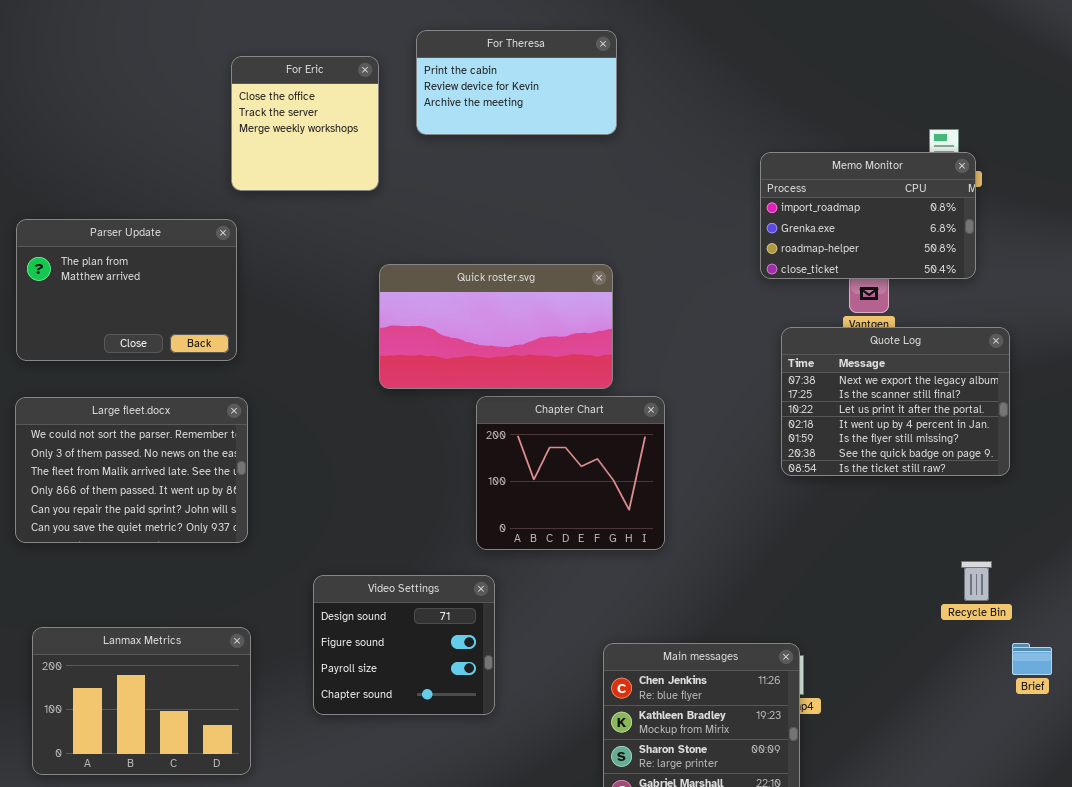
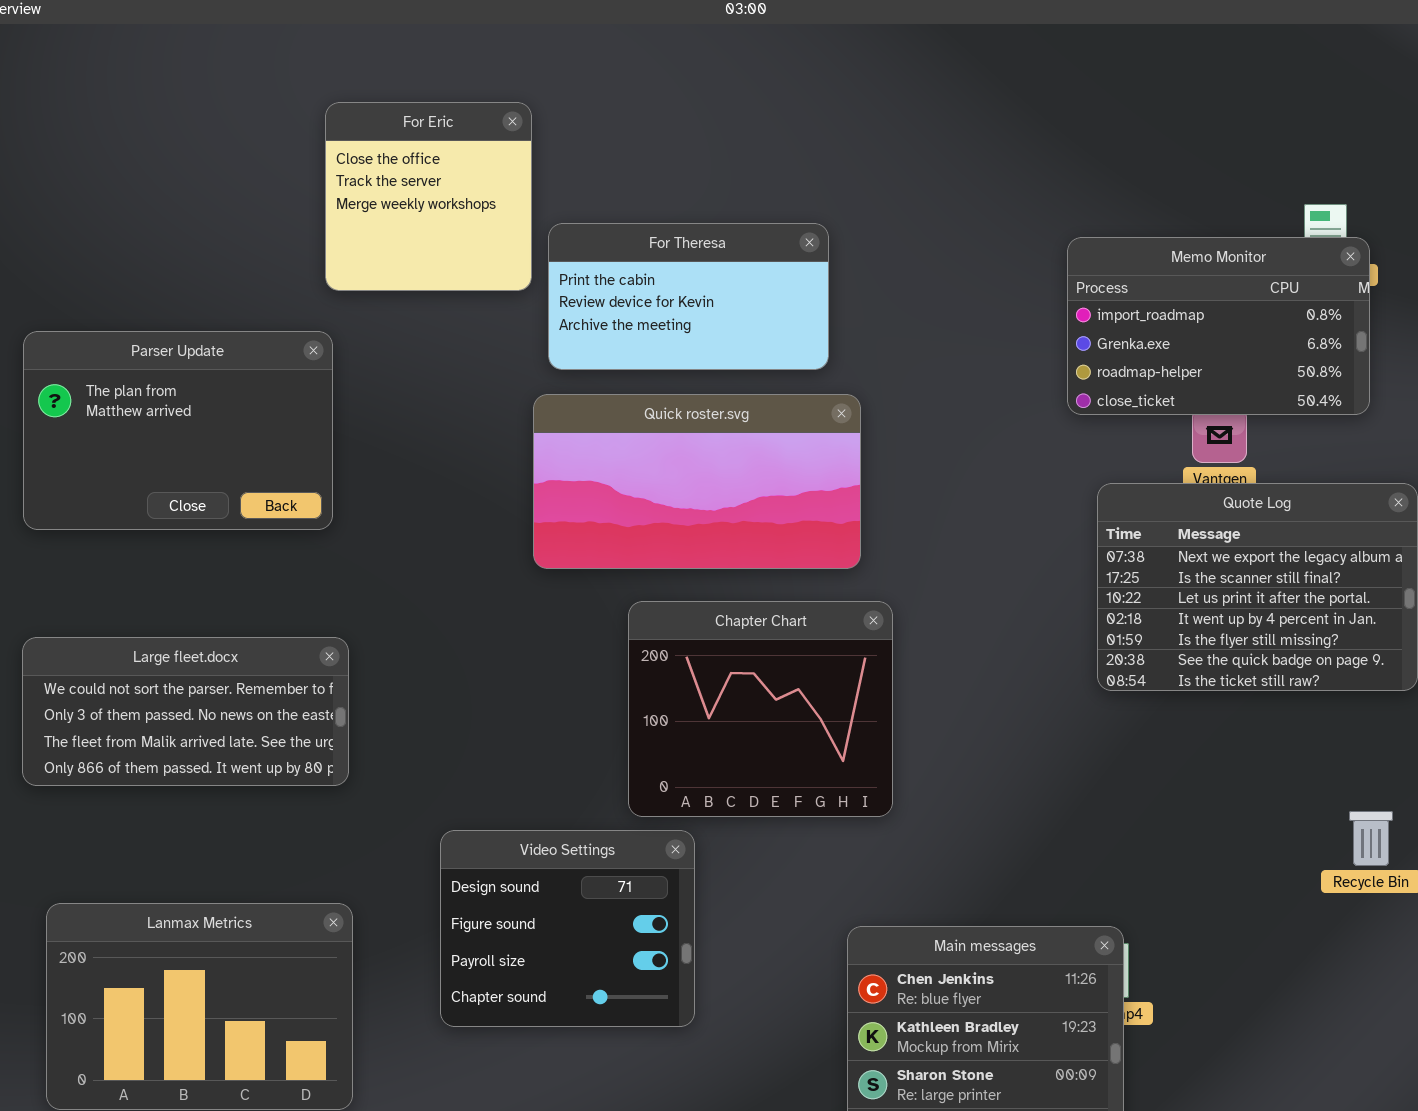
For Theresa: [416,30,617,135] -> [548,223,829,370], moved
Chapter Chart: [476,396,665,550] -> [628,601,893,817], moved
Large fleet.docx: [15,397,248,543] -> [22,637,349,786], resized

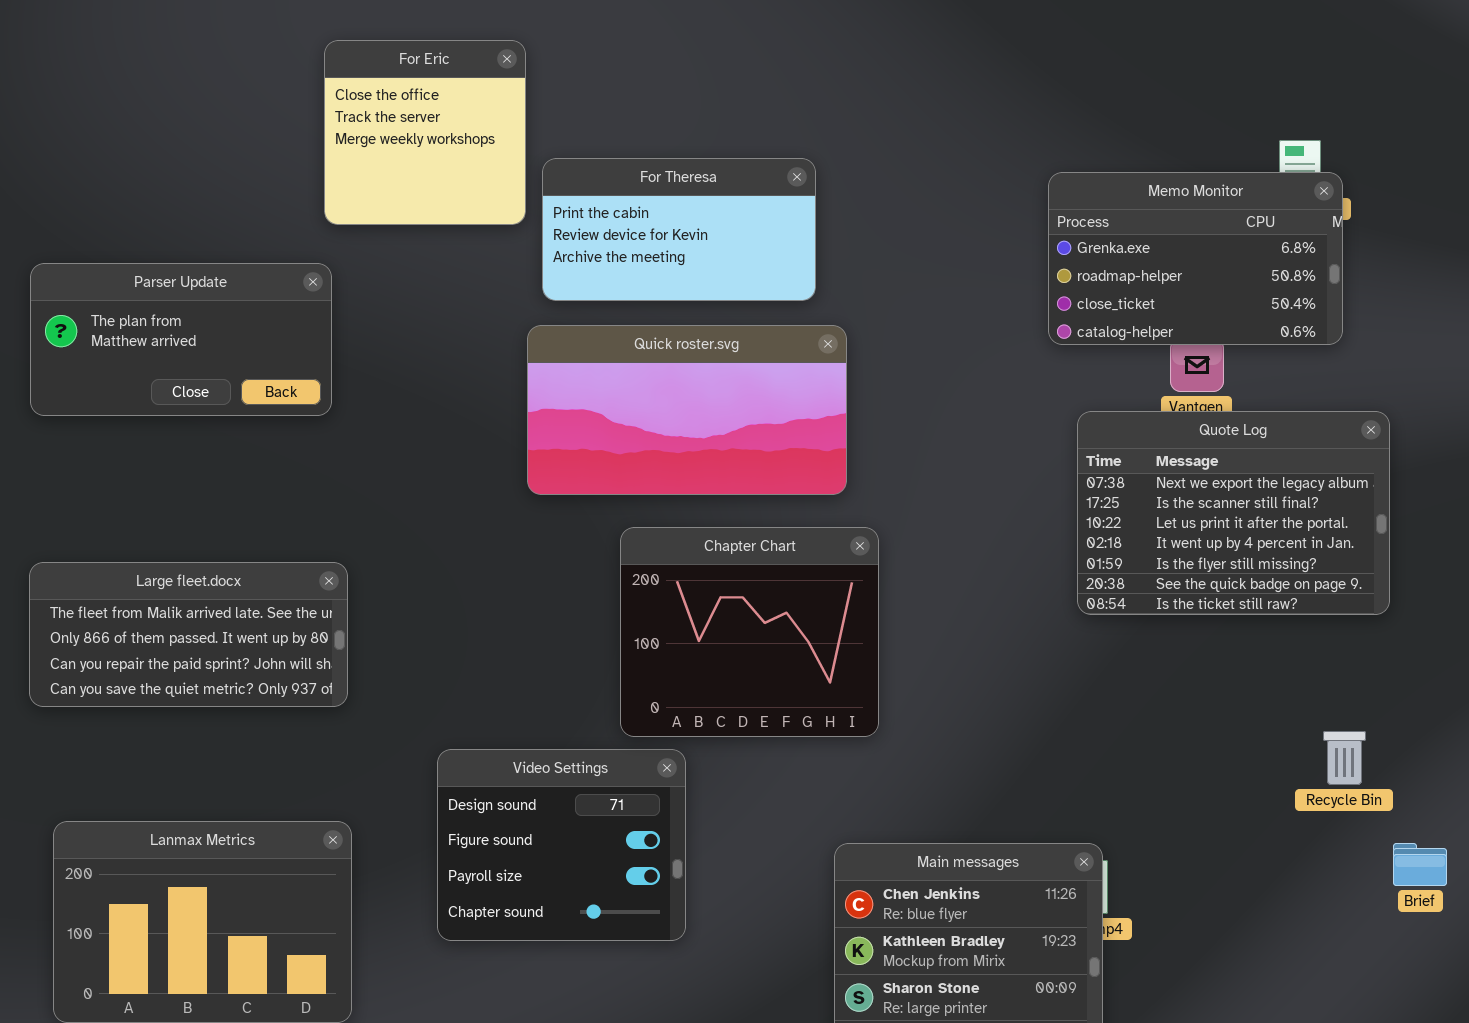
Memo Monitor: [1067,237,1370,415] -> [1048,172,1343,345], scrolled down 1 row
Parser Update: [23,331,333,530] -> [30,263,332,416], resized
Large fleet.docx: [22,637,349,786] -> [29,562,348,707], scrolled down 2 rows

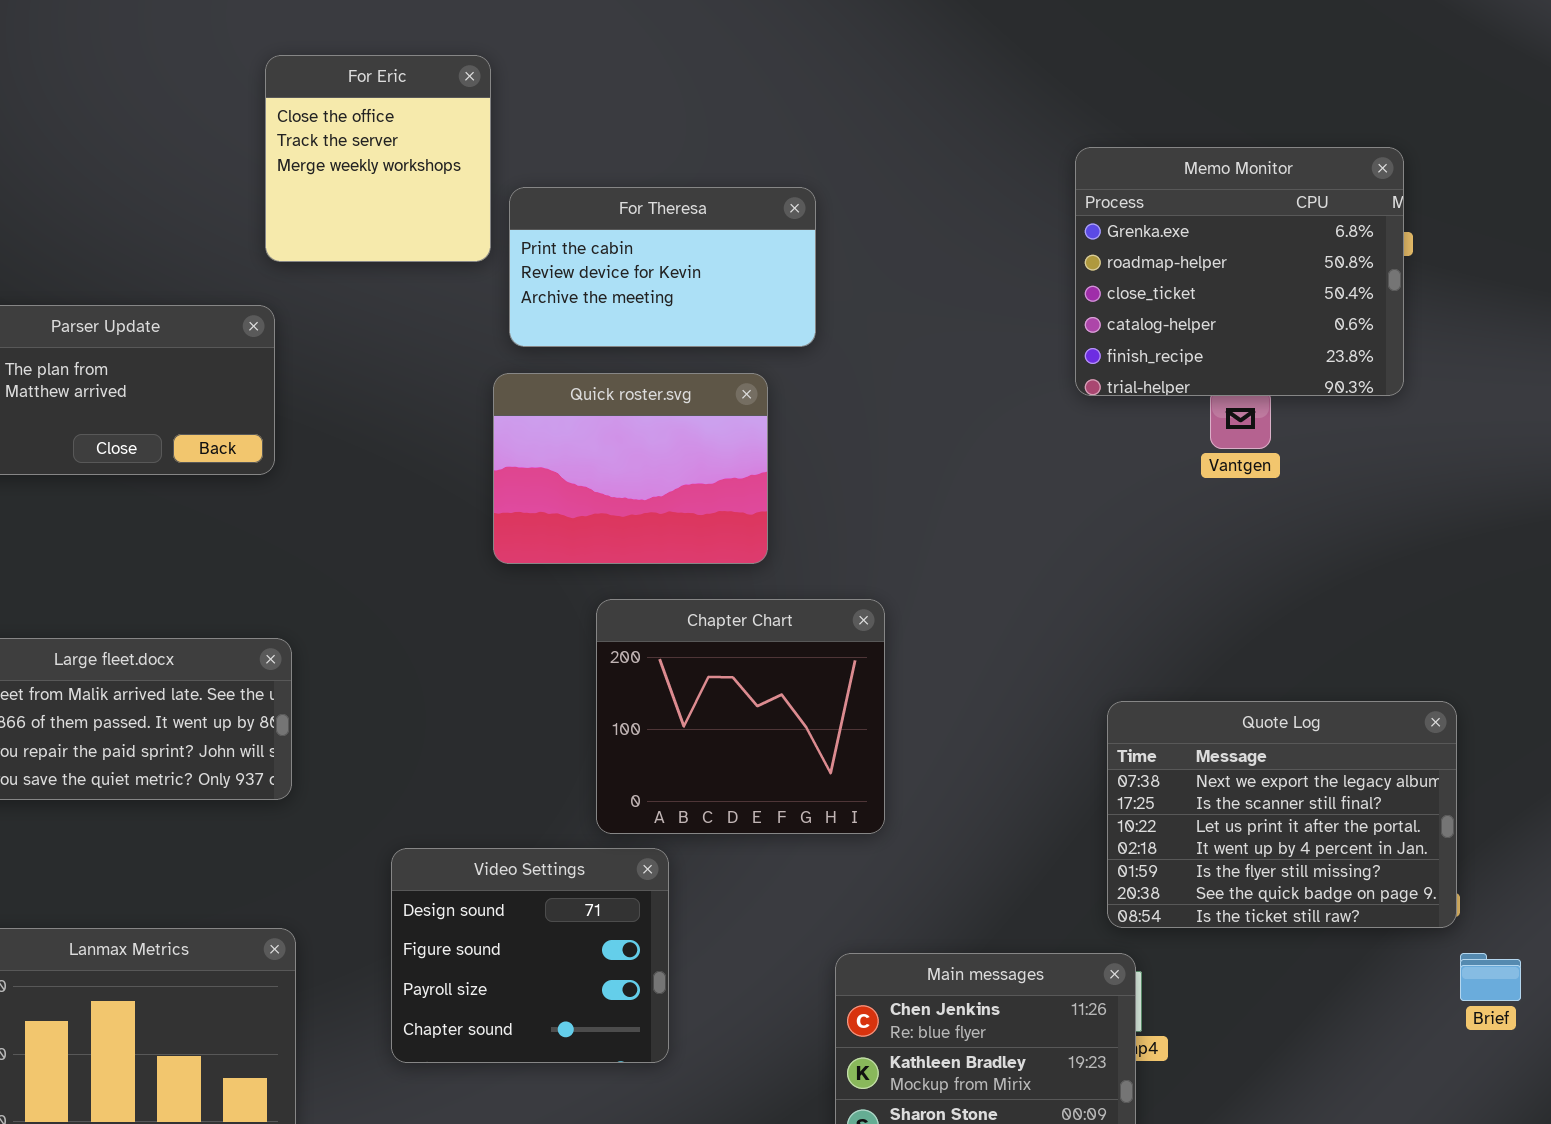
Memo Monitor: [1048,172,1343,345] -> [1075,147,1404,396], resized
Quick roster.svg: [527,325,847,495] -> [493,373,768,564], resized
Quote Log: [1077,411,1390,615] -> [1107,701,1457,928], moved

